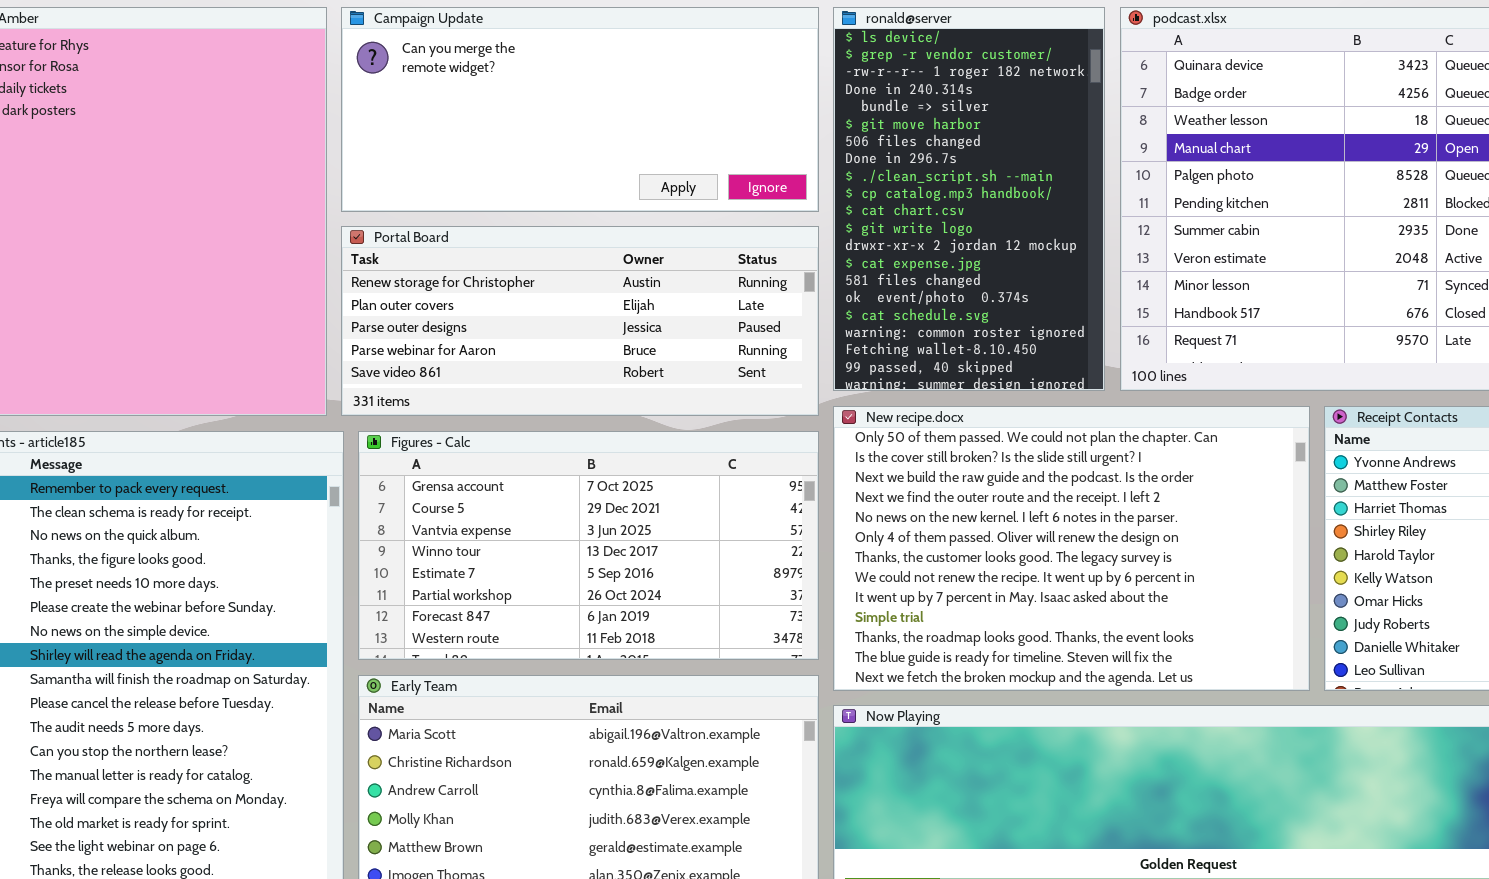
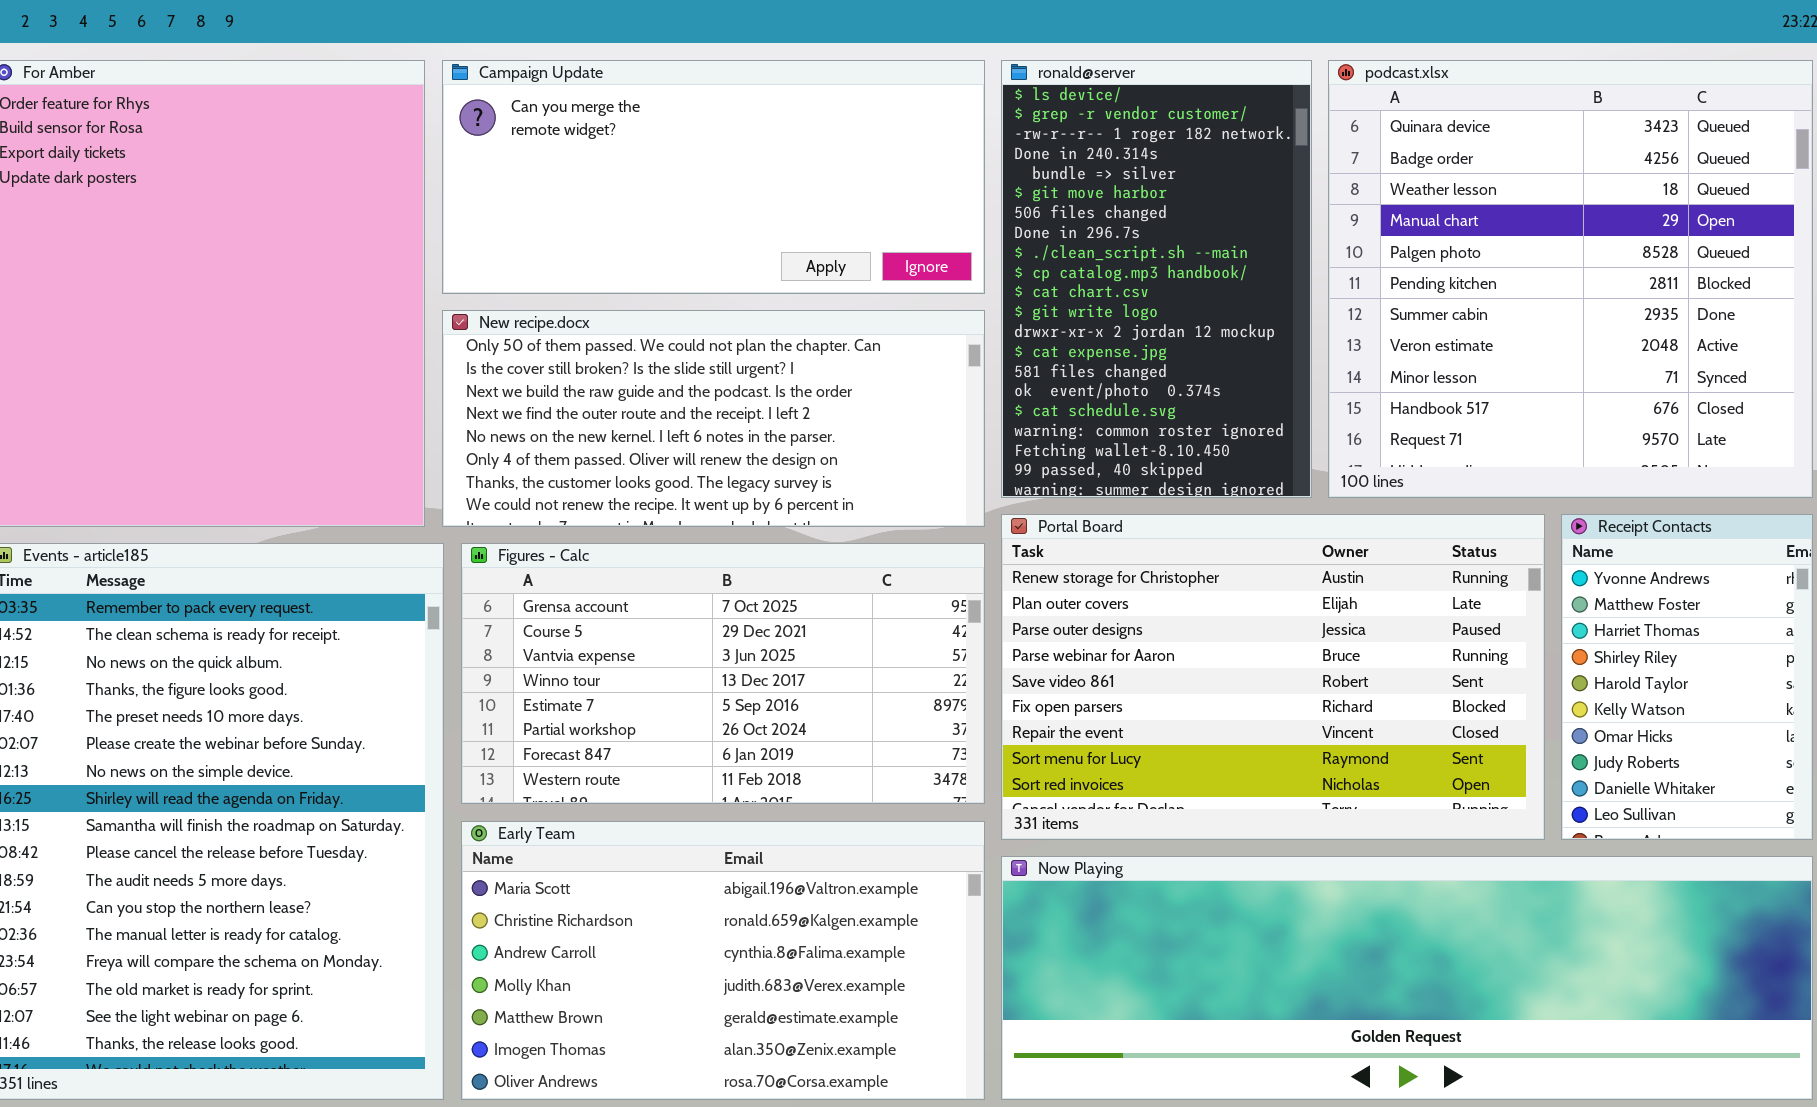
Portal Board: [341,226,819,416] -> [1001,514,1545,840], moved, resized
New recipe.docx: [833,406,1310,691] -> [442,310,985,527], moved, resized

